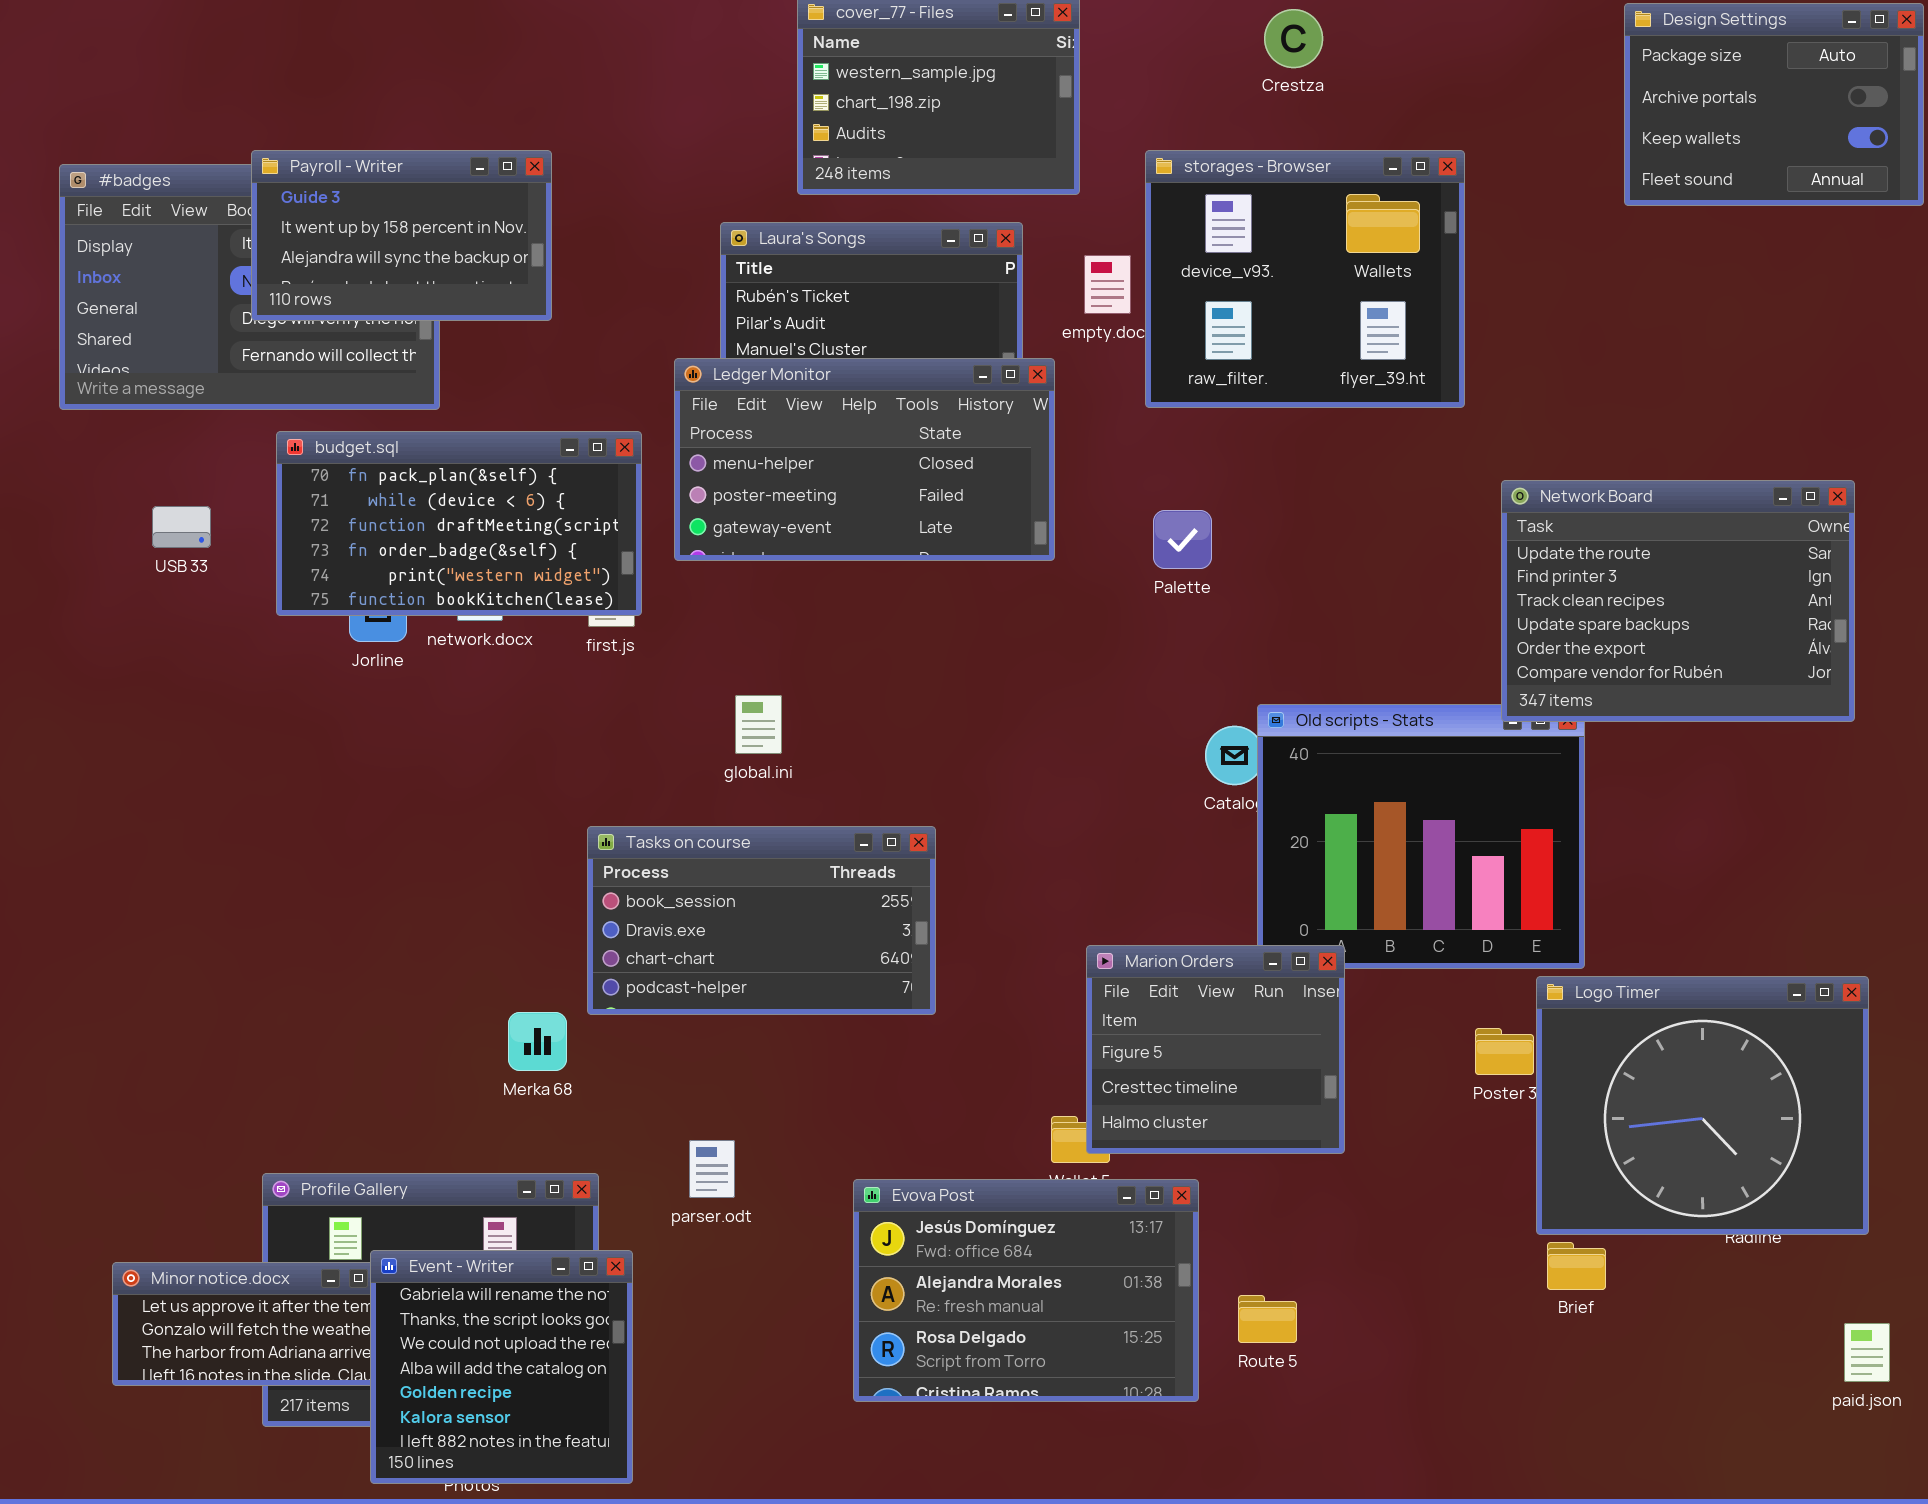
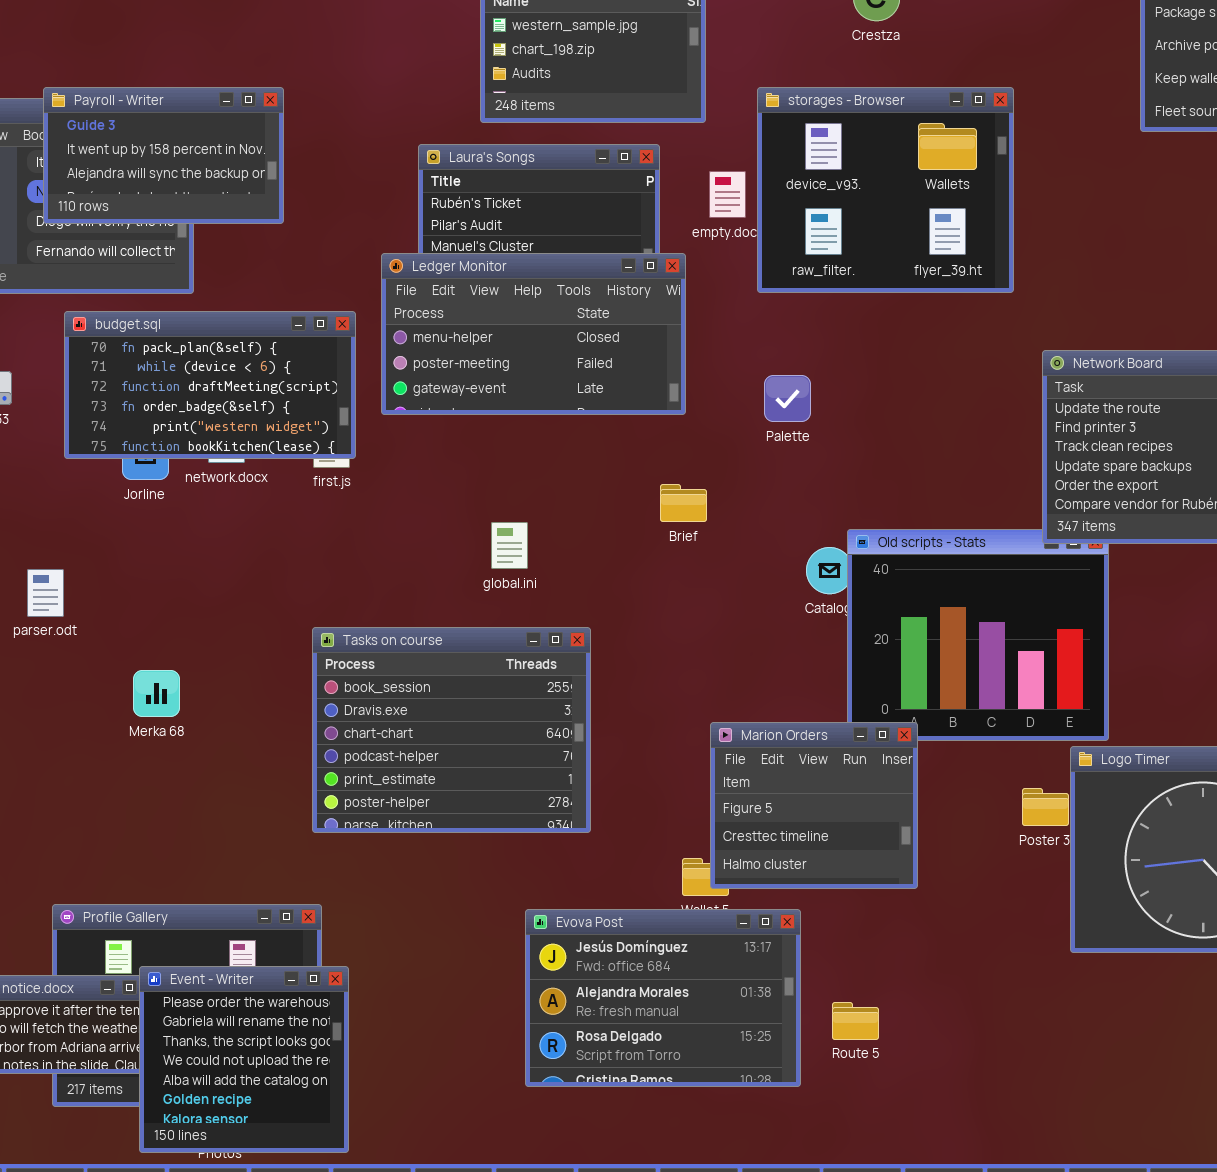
global.ini: [735,695,782,754] -> [491,522,528,569], moved
Tasks on course: [587,826,936,1015] -> [312,627,591,833], resized
Merka 68: [508,1012,567,1071] -> [133,670,180,717], moved
parser.odt: [689,1140,735,1198] -> [27,569,64,617], moved
Brief: [1547,1242,1606,1290] -> [660,484,707,522], moved
Event - Writer: [370,1250,633,1484] -> [139,966,349,1153], scrolled up 1 row

